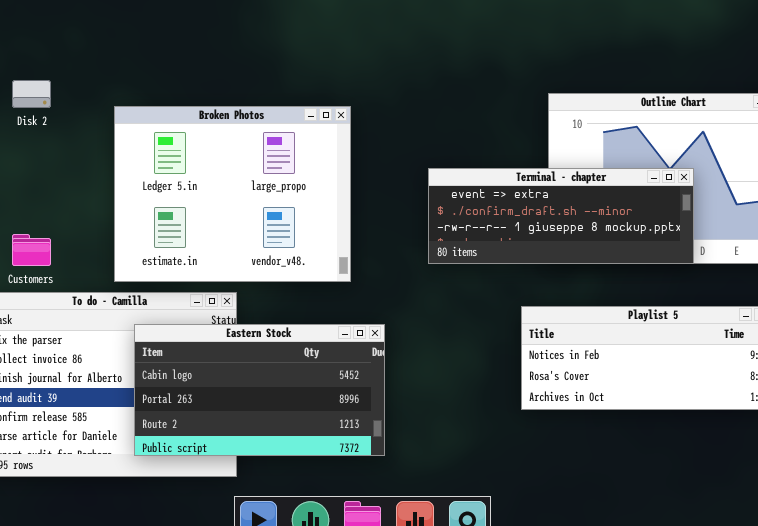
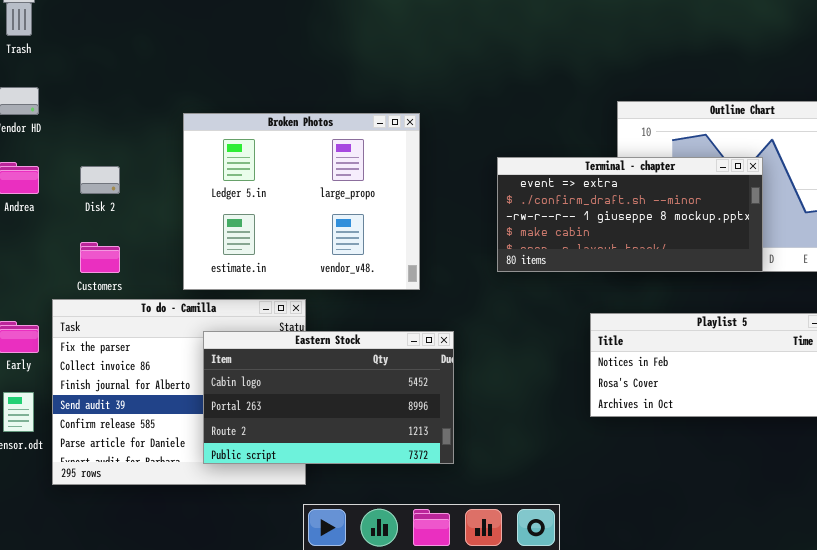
Disk 2: [12,80,51,108] -> [80,166,120,194], moved
Terminal - chapter: [428,168,694,264] -> [497,157,763,272], resized

